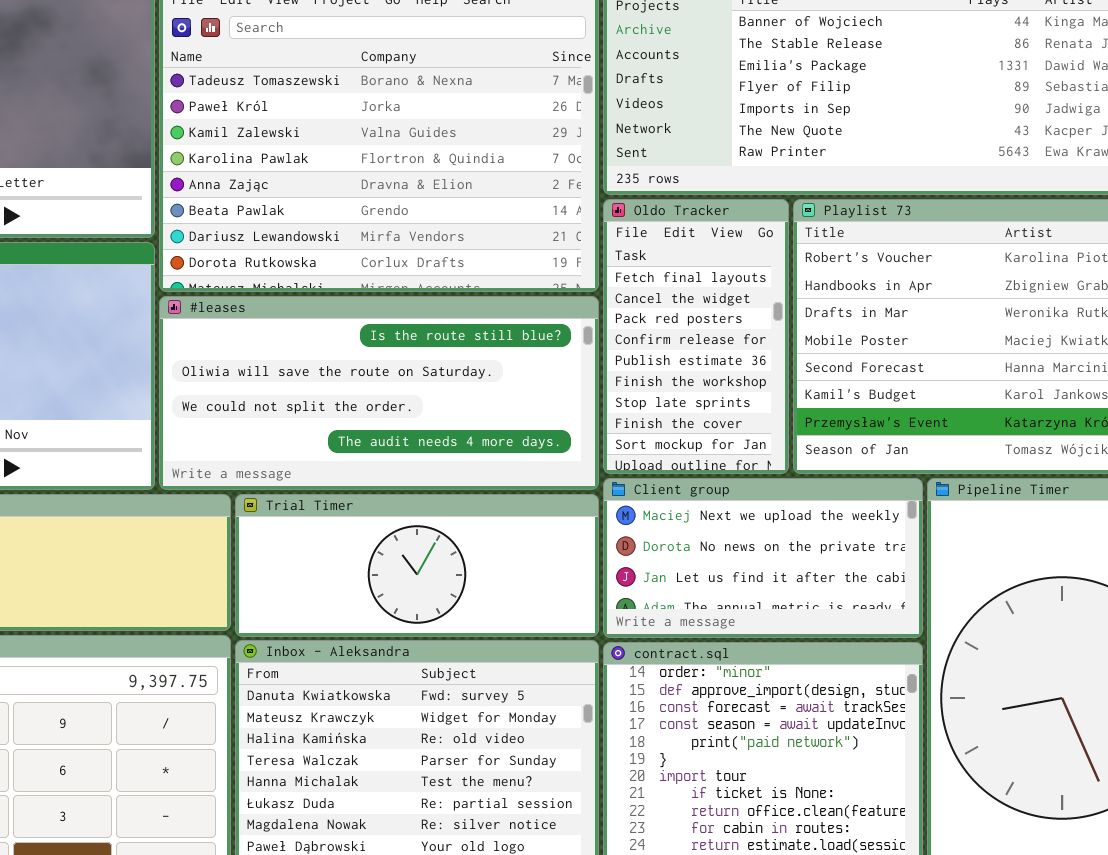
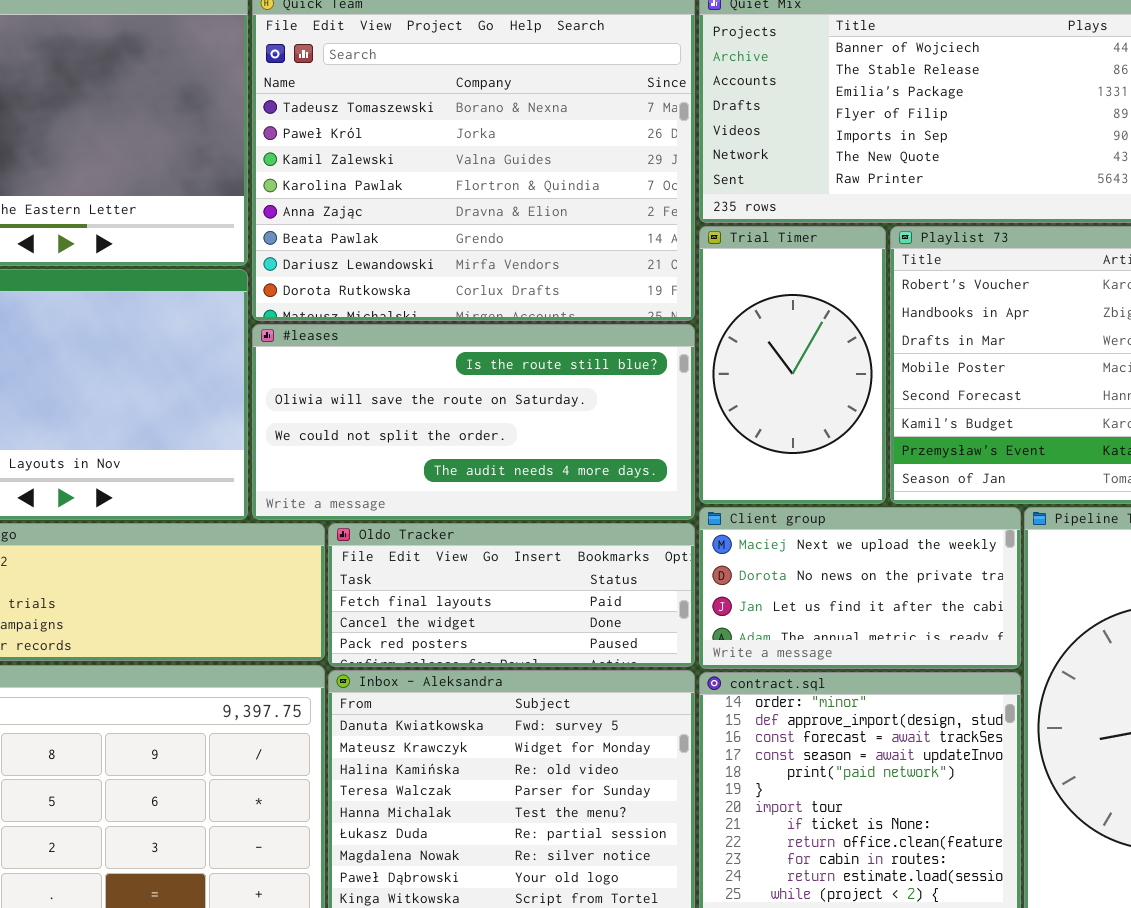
Oldo Tracker: [603,199,789,474] -> [328,523,695,667], moved, resized
Trial Timer: [235,494,599,637] -> [699,226,886,504], moved, resized

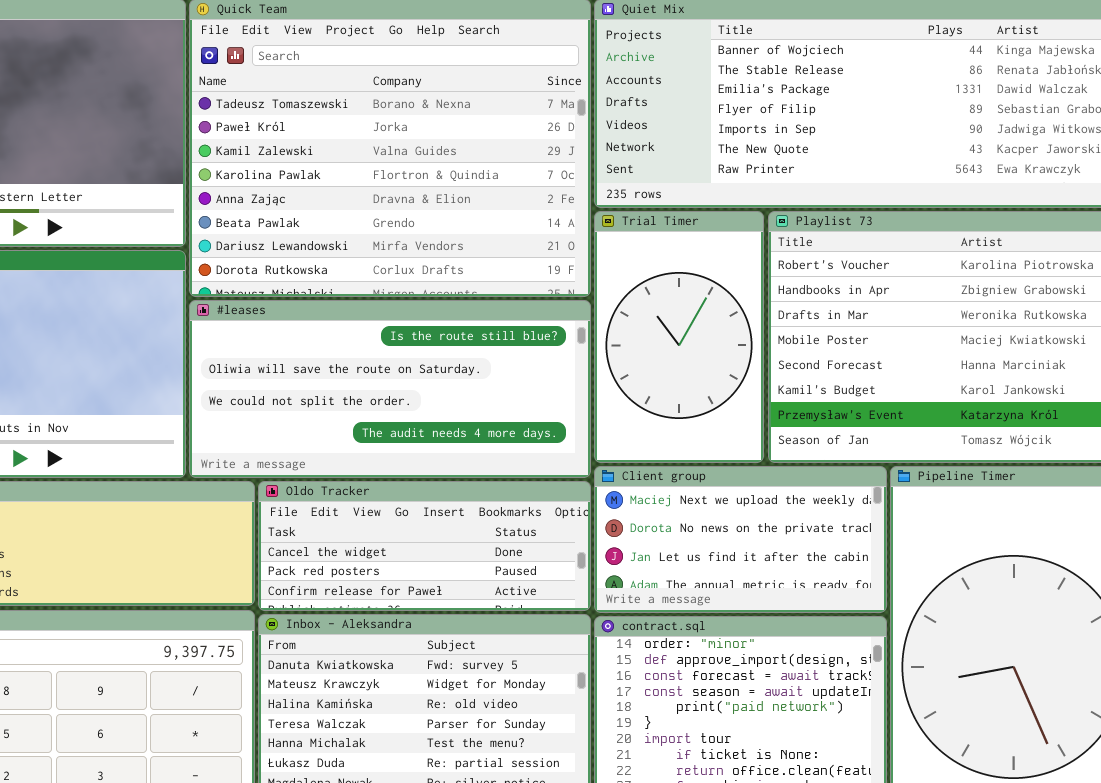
Oldo Tracker: [328,523,695,667] -> [258,481,591,611], scrolled down 1 row

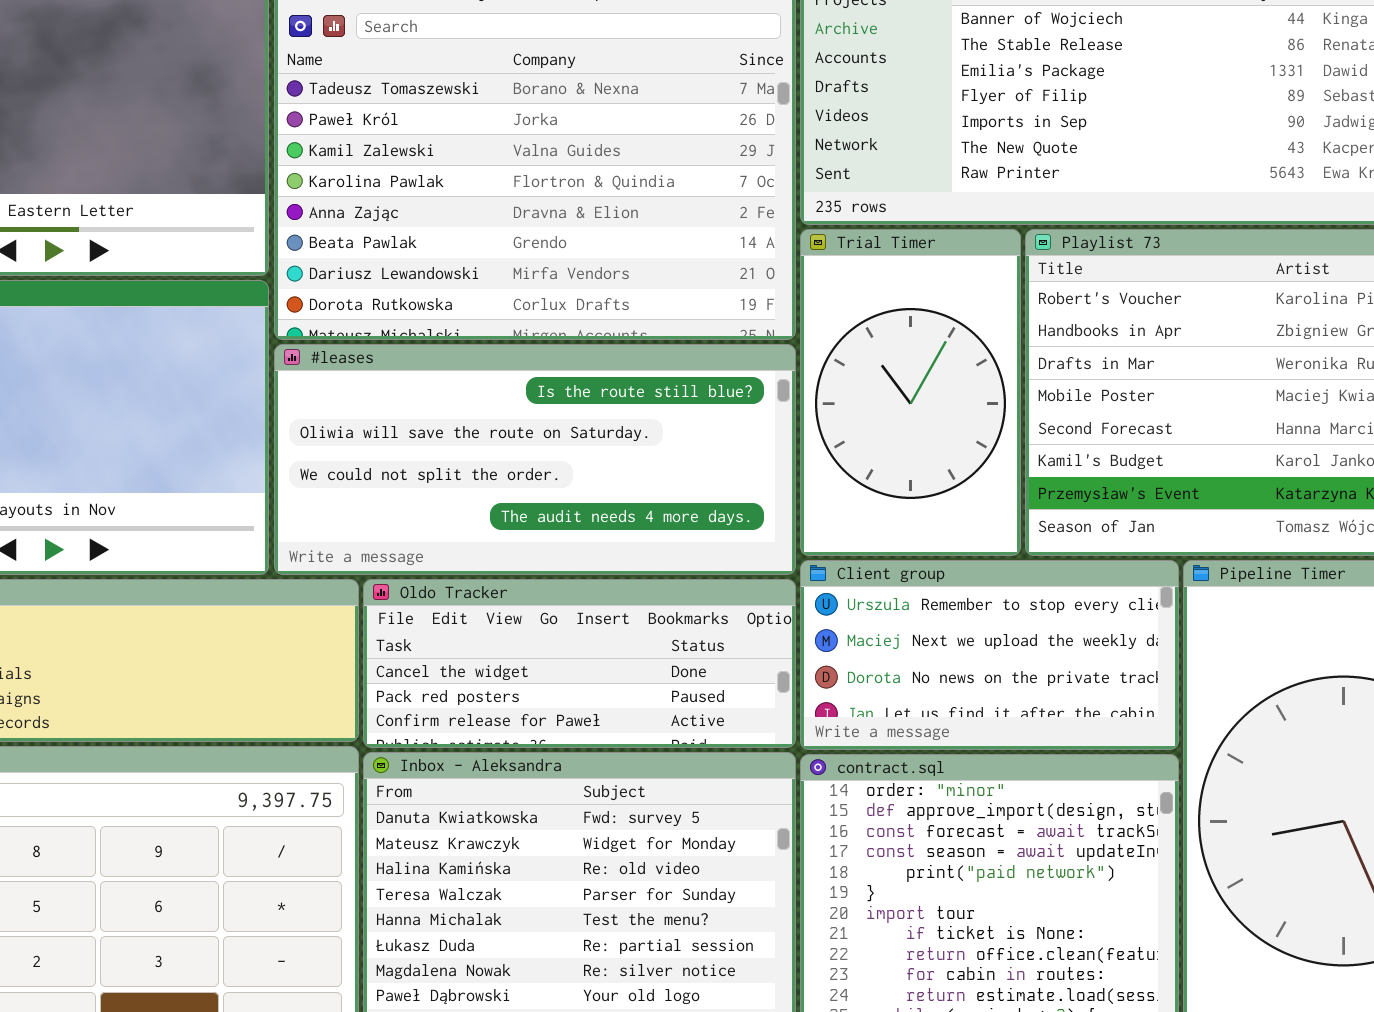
Client group: [594,466,887,613] -> [800,560,1179,750], scrolled up 1 row

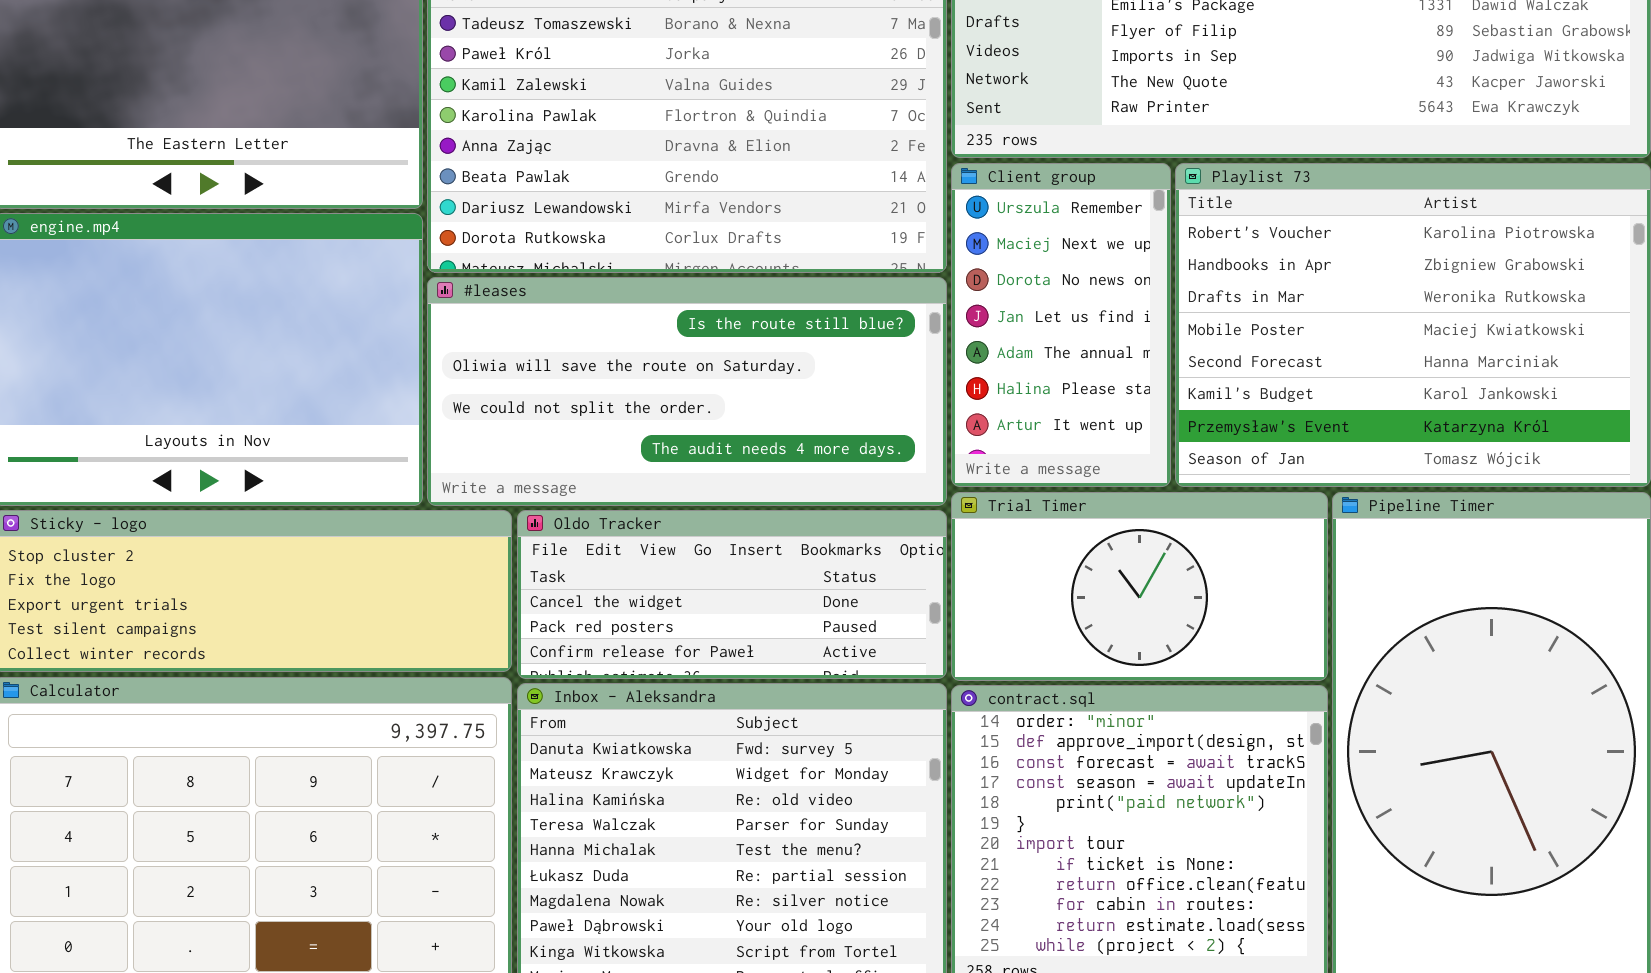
Trial Timer: [800,229,1021,556] -> [951,492,1328,681], moved, resized
Client group: [800,560,1179,750] -> [951,163,1171,487], moved, resized

